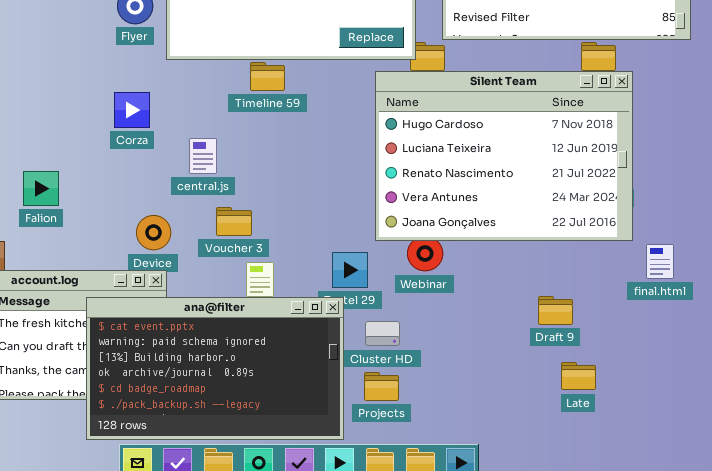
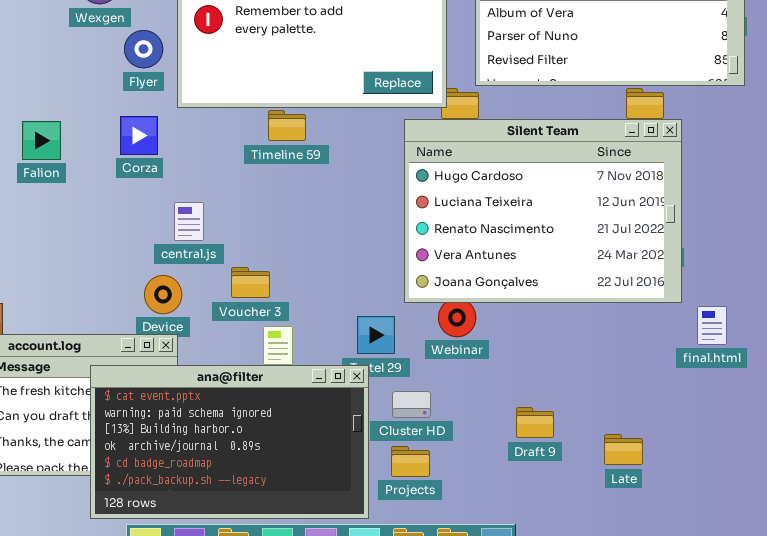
Corza: [114,92,150,128] -> [120,116,158,155], moved
central.js: [189,138,217,174] -> [174,202,204,241], moved
Falion: [23,171,59,206] -> [22,121,61,160], moved
Draft 9: [538,296,573,325] -> [516,407,554,438], moved

